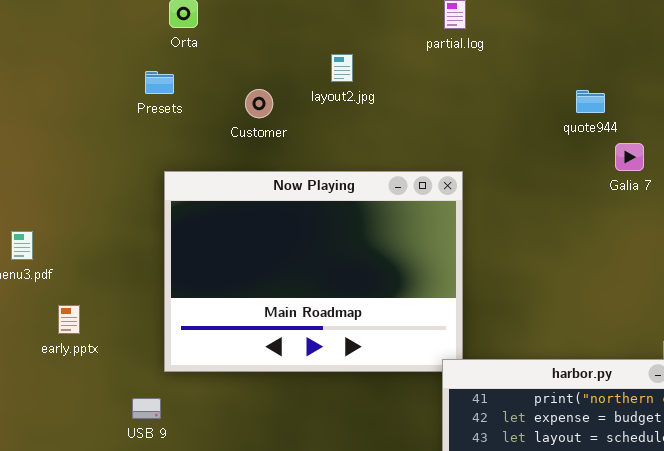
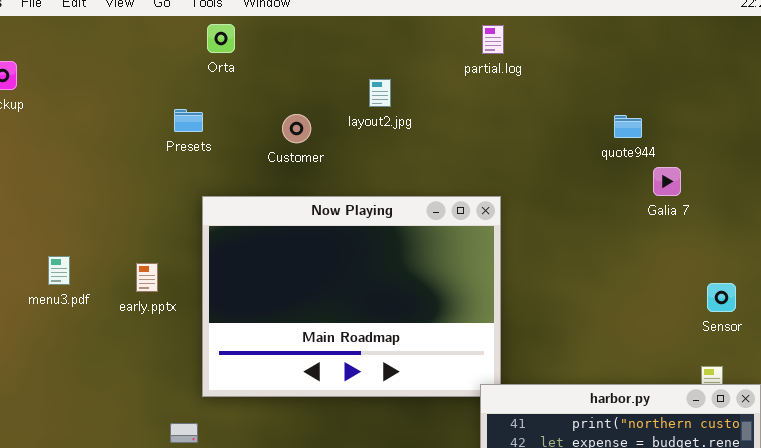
Presets: [145,71,174,94] -> [174,109,203,132], moved
early.pptx: [58,305,80,334] -> [136,263,158,292], moved

